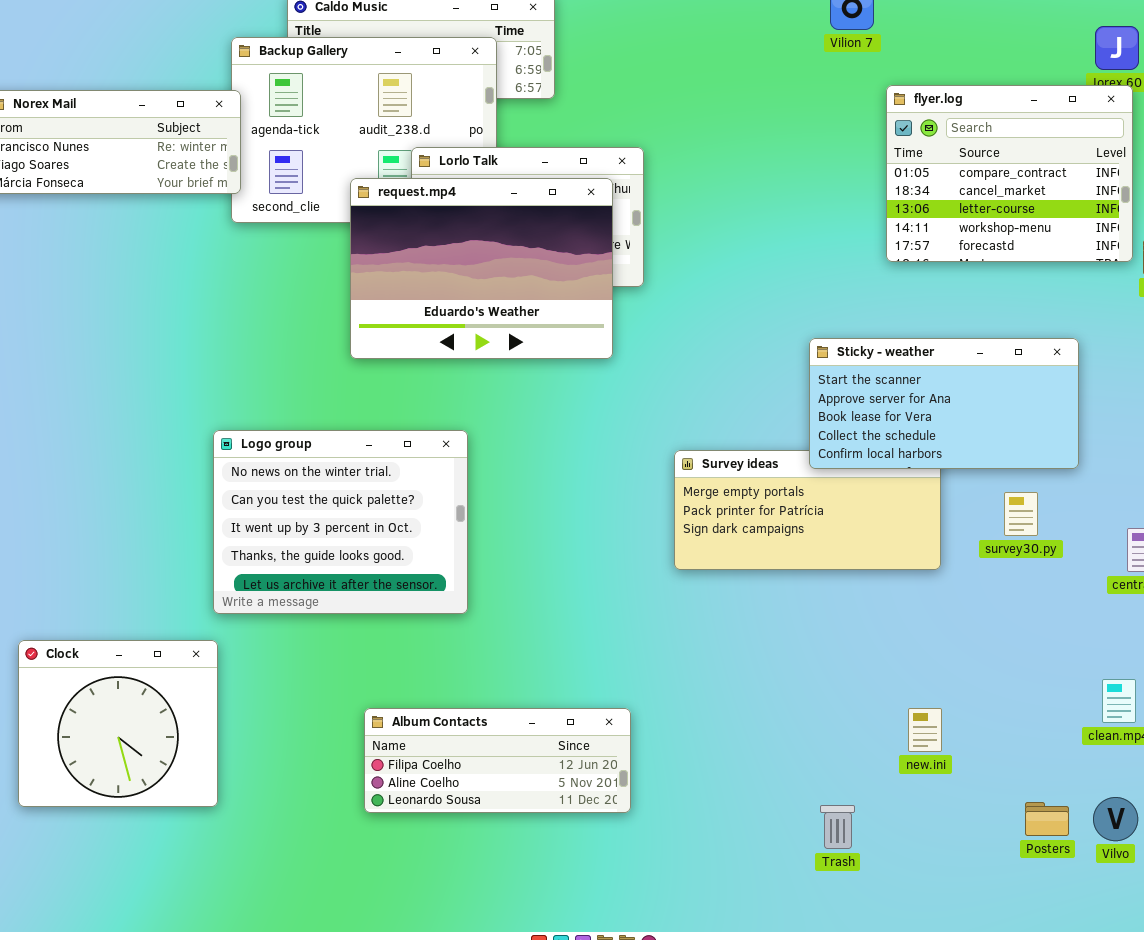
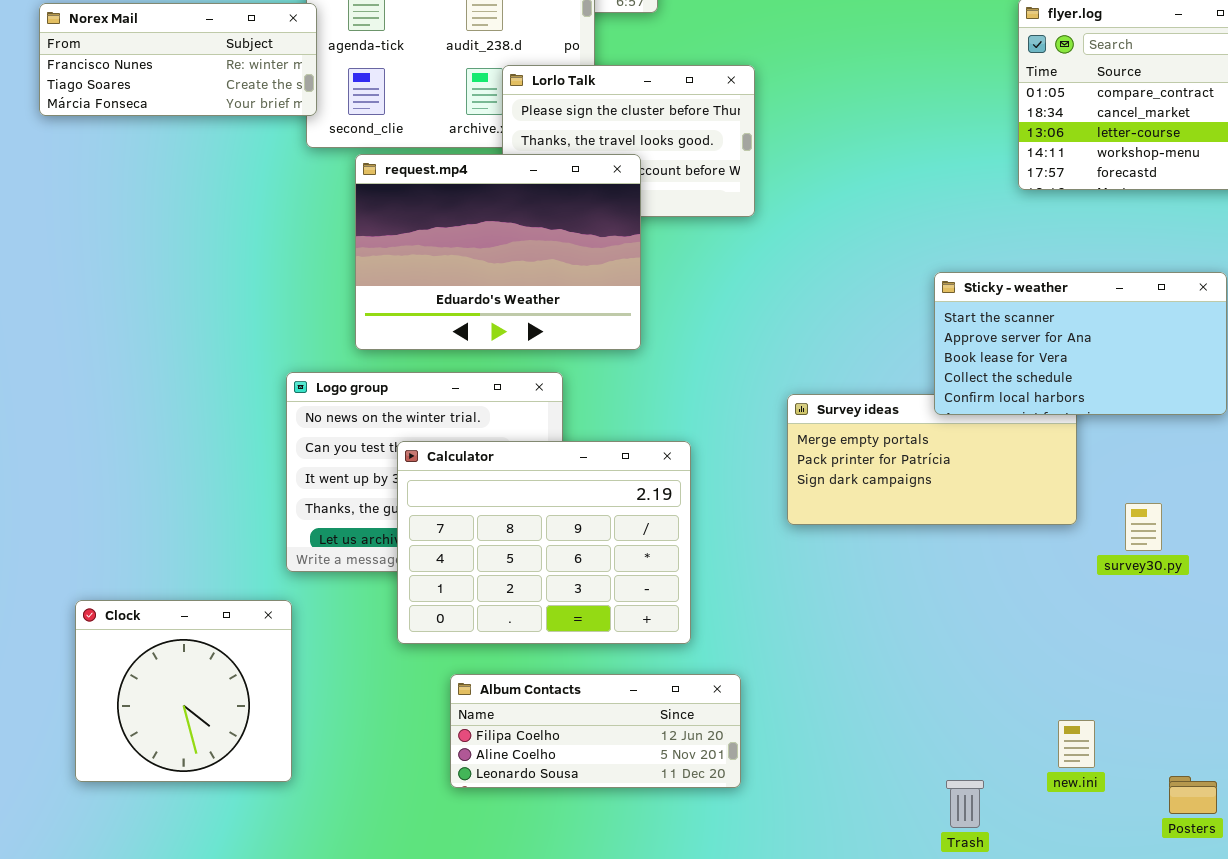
request.mp4: [350,178,613,359] -> [355,154,641,350], moved
survey30.py: [1004,492,1038,536] -> [1125,503,1162,551], moved
Calculator: none -> [397,441,691,644], opened
new.ini: [908,708,942,752] -> [1058,720,1095,768], moved

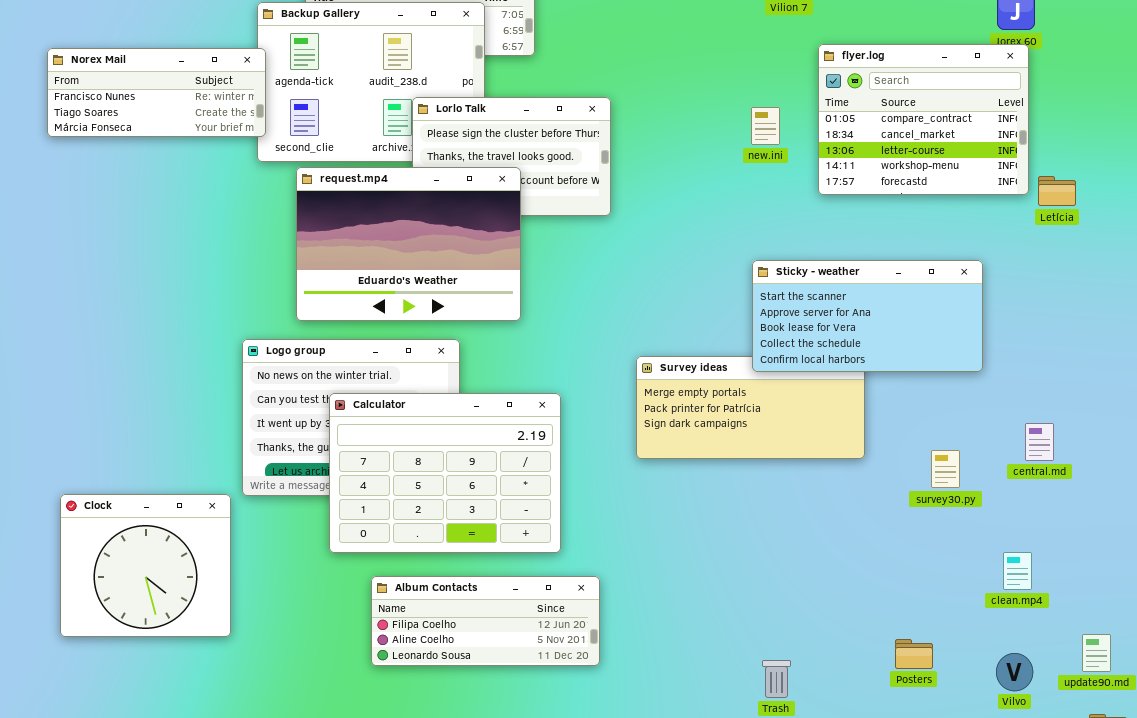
survey30.py: [1125,503,1162,551] -> [931,450,960,488], moved
Clock: [75,600,292,782] -> [60,494,231,637], moved
new.ini: [1058,720,1095,768] -> [751,107,780,145], moved
Posters: [1169,776,1217,814] -> [895,639,933,669], moved

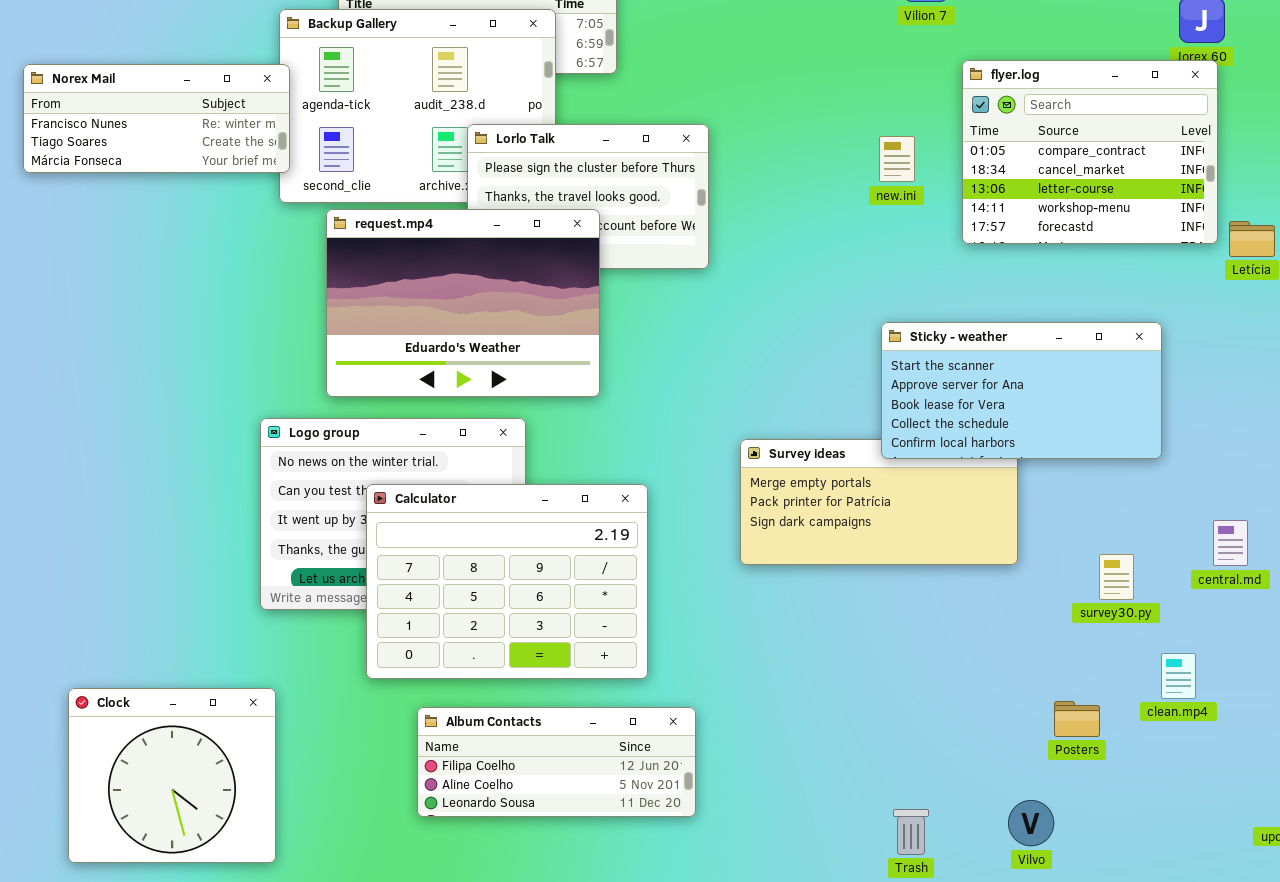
Clock: [60,494,231,637] -> [68,688,276,863], moved
clean.mp4: [1003,552,1032,590] -> [1161,653,1196,699], moved
Posters: [895,639,933,669] -> [1054,701,1100,737], moved
Vilvo: [996,653,1033,691] -> [1008,800,1054,846], moved

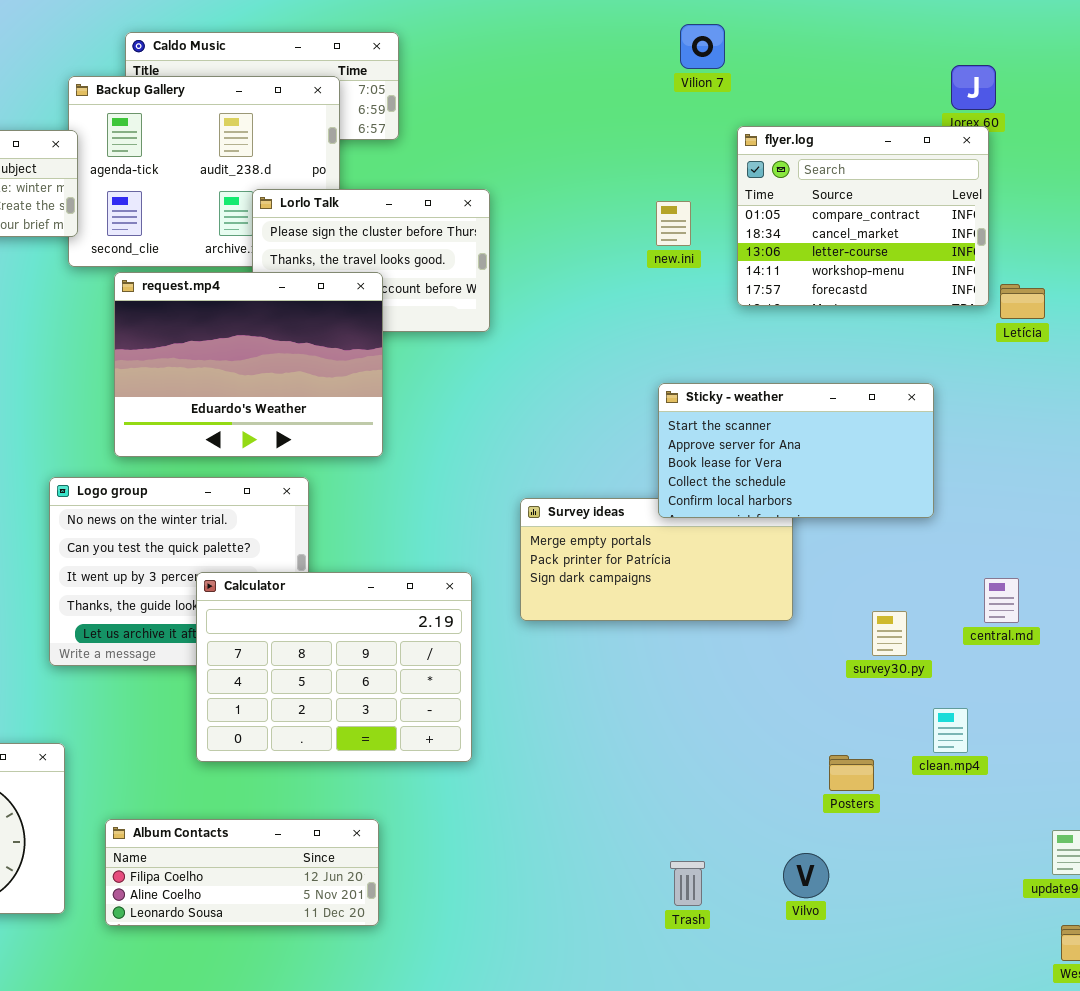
Calculator: [366,484,648,679] -> [196,572,472,762], moved
Album Contacts: [417,707,696,817] -> [105,819,379,926], moved

